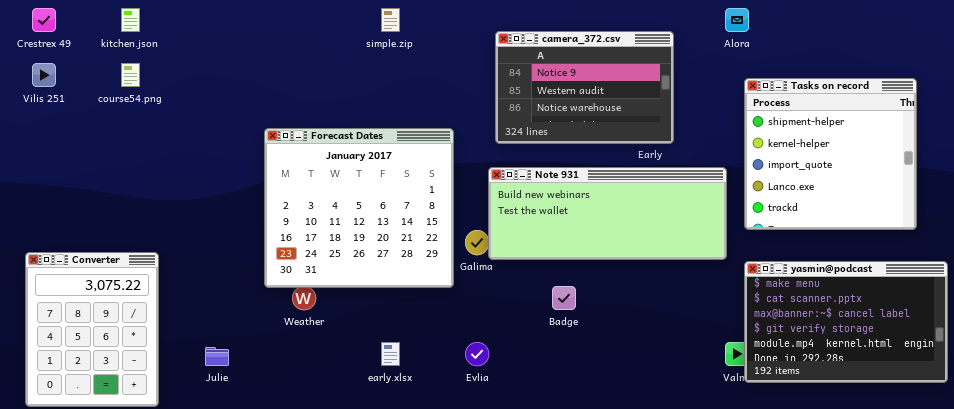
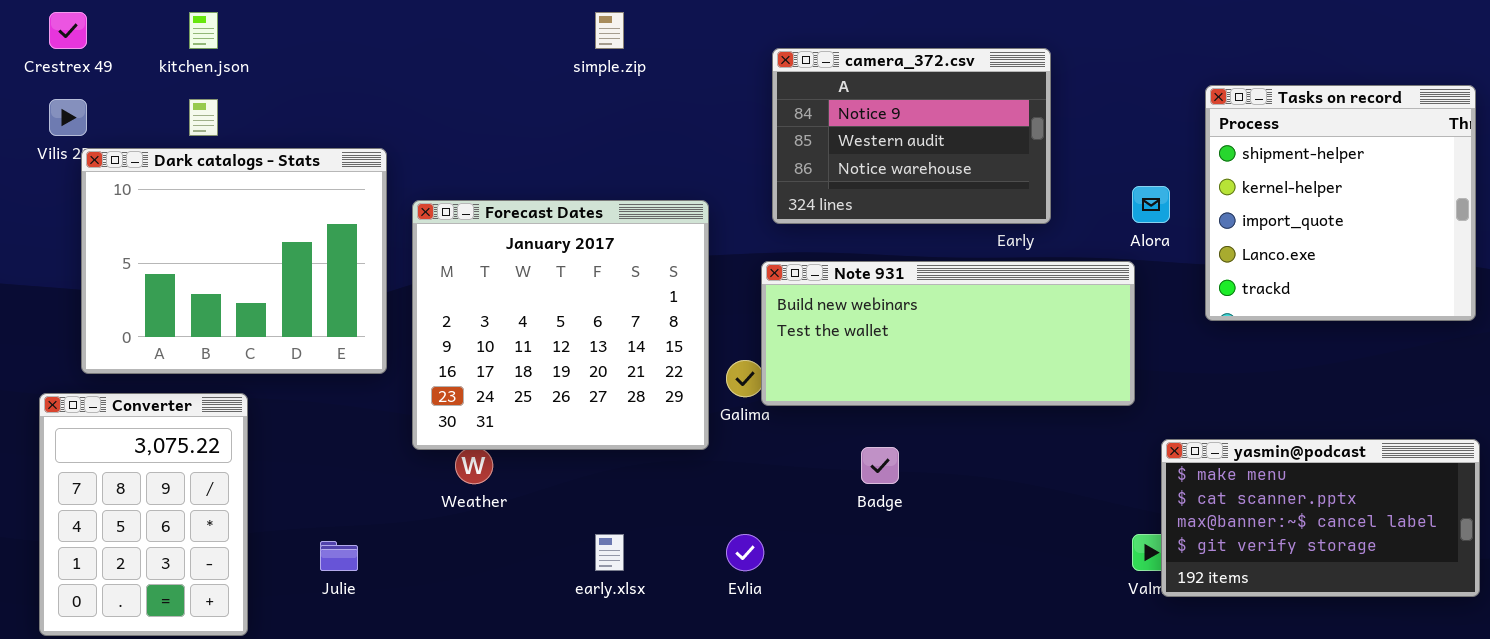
Alora: [725,8,749,32] -> [1132,186,1170,223], moved
Tasks on record: [744,78,917,230] -> [1205,85,1476,321], moved
Dark catalogs - Stats: none -> [81,148,387,374], opened
yasmin@podcast: [744,261,948,383] -> [1161,439,1480,597], resized

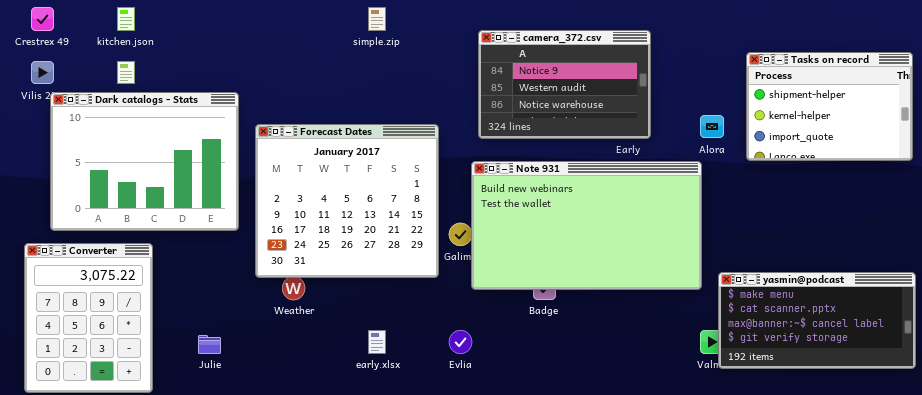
Tasks on record: [1205,85,1476,321] -> [746,52,913,161], resized
Note 931: [761,261,1135,406] -> [471,161,702,290], resized

